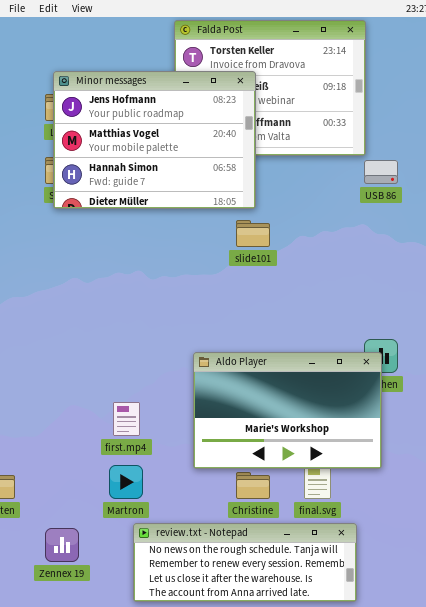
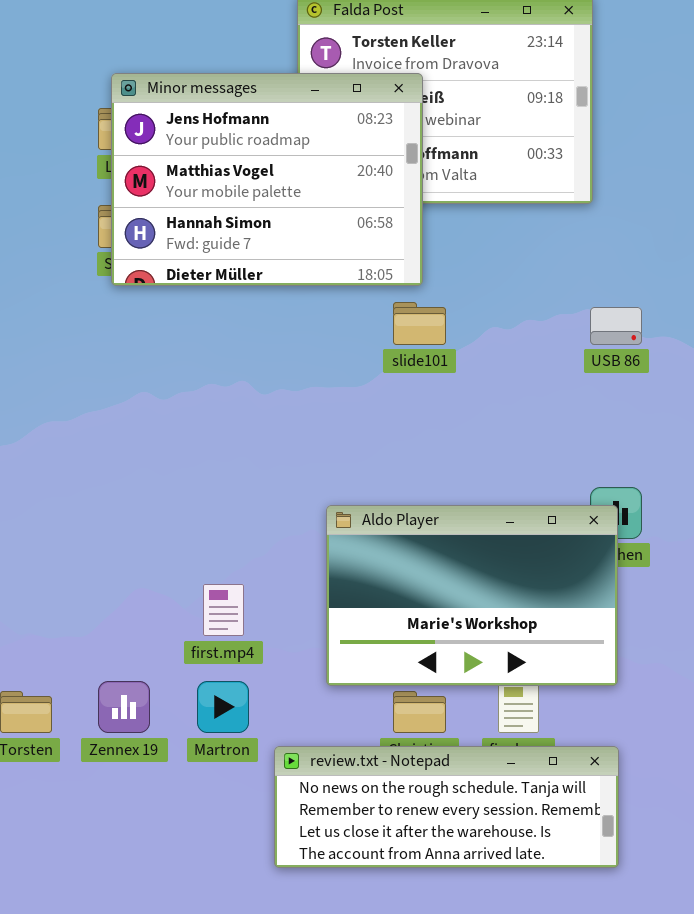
USB 86: [364,160,398,184] -> [590,307,642,345], moved
review.txt - Notepad: [133,523,357,602] -> [274,746,619,868], moved
Zennex 19: [45,528,79,562] -> [98,681,150,733], moved

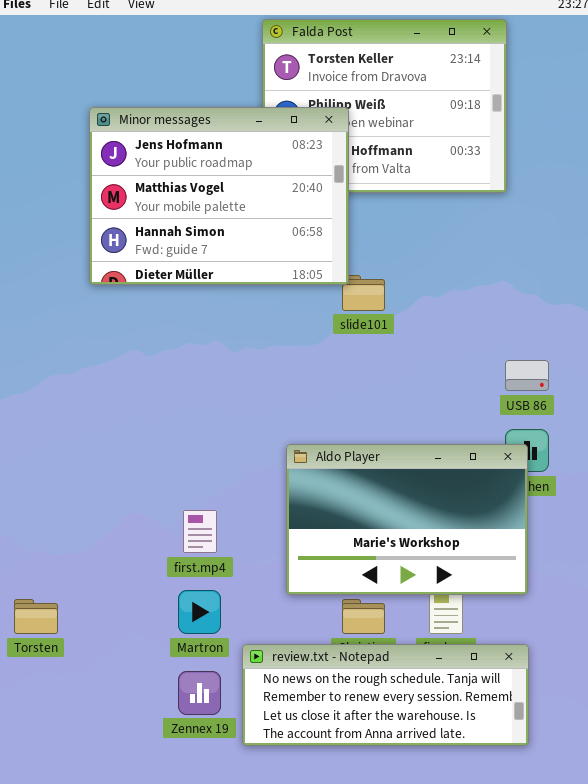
Minor messages: [111,73,423,286] -> [89,107,349,285], moved
USB 86: [590,307,642,345] -> [505,360,549,391], moved
Zennex 19: [98,681,150,733] -> [178,671,221,715], moved

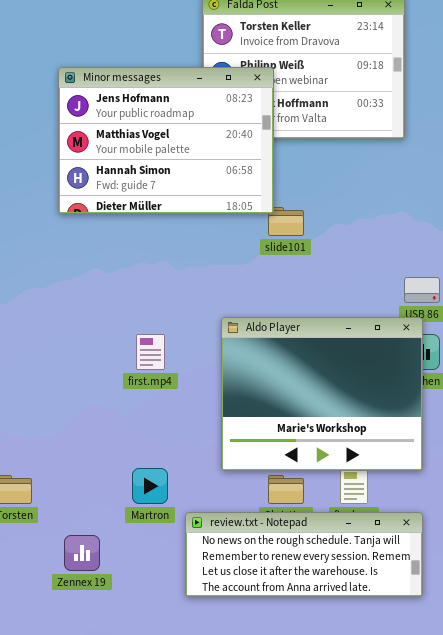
Aldo Player: [286,444,528,595] -> [221,317,423,471], resized
first.mp4: [183,510,217,553] -> [136,334,165,370], moved
Zennex 19: [178,671,221,715] -> [64,535,100,571], moved

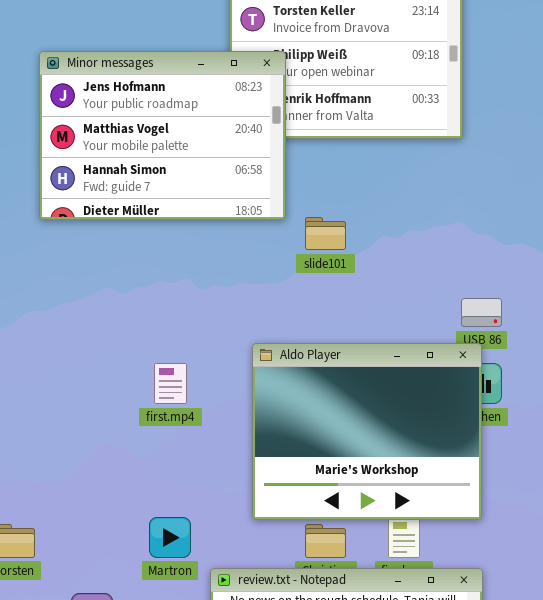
Minor messages: [58,67,274,214] -> [39,51,286,220], moved

